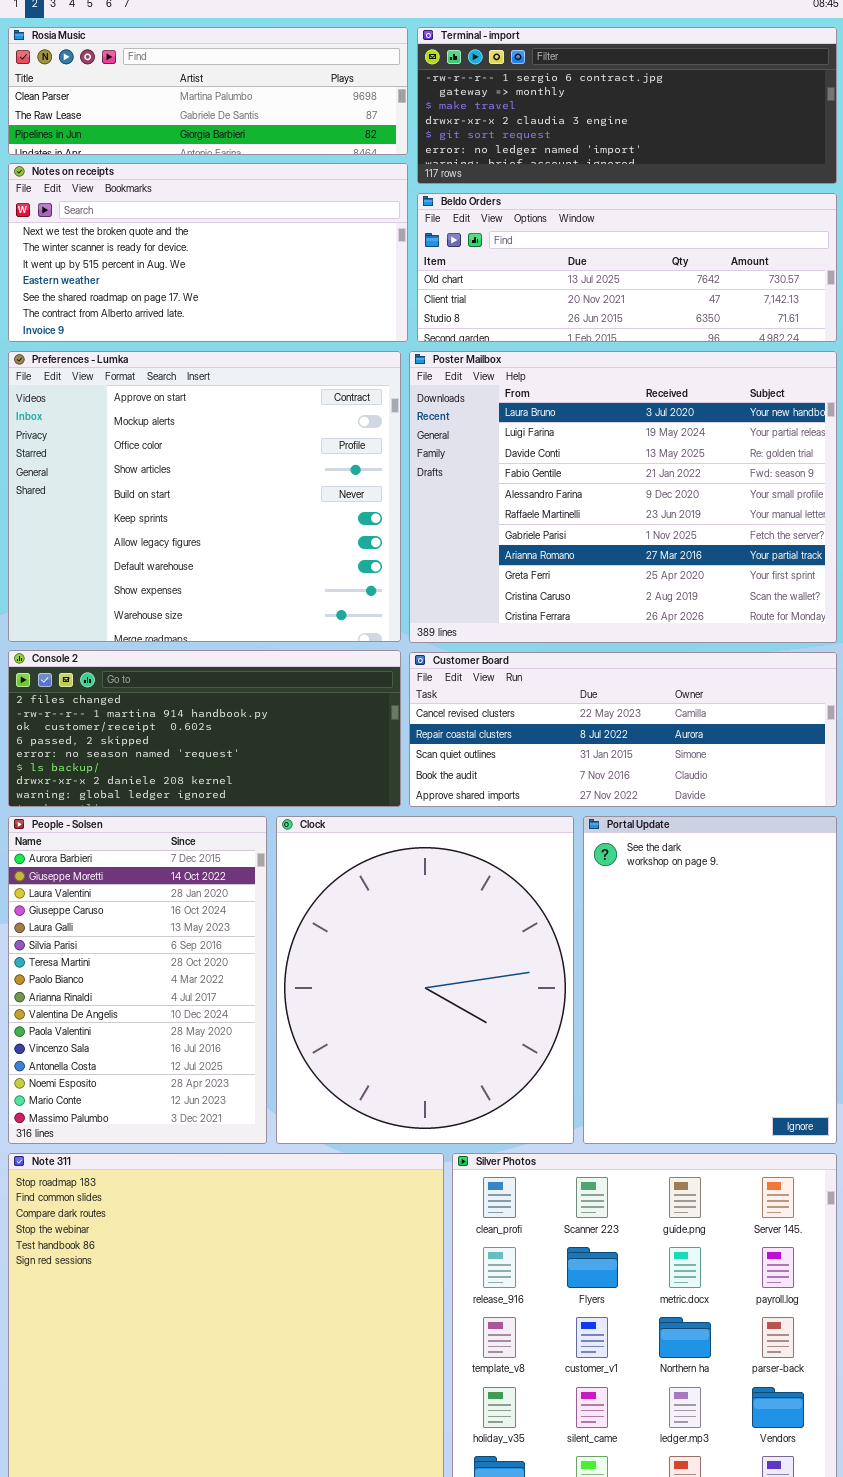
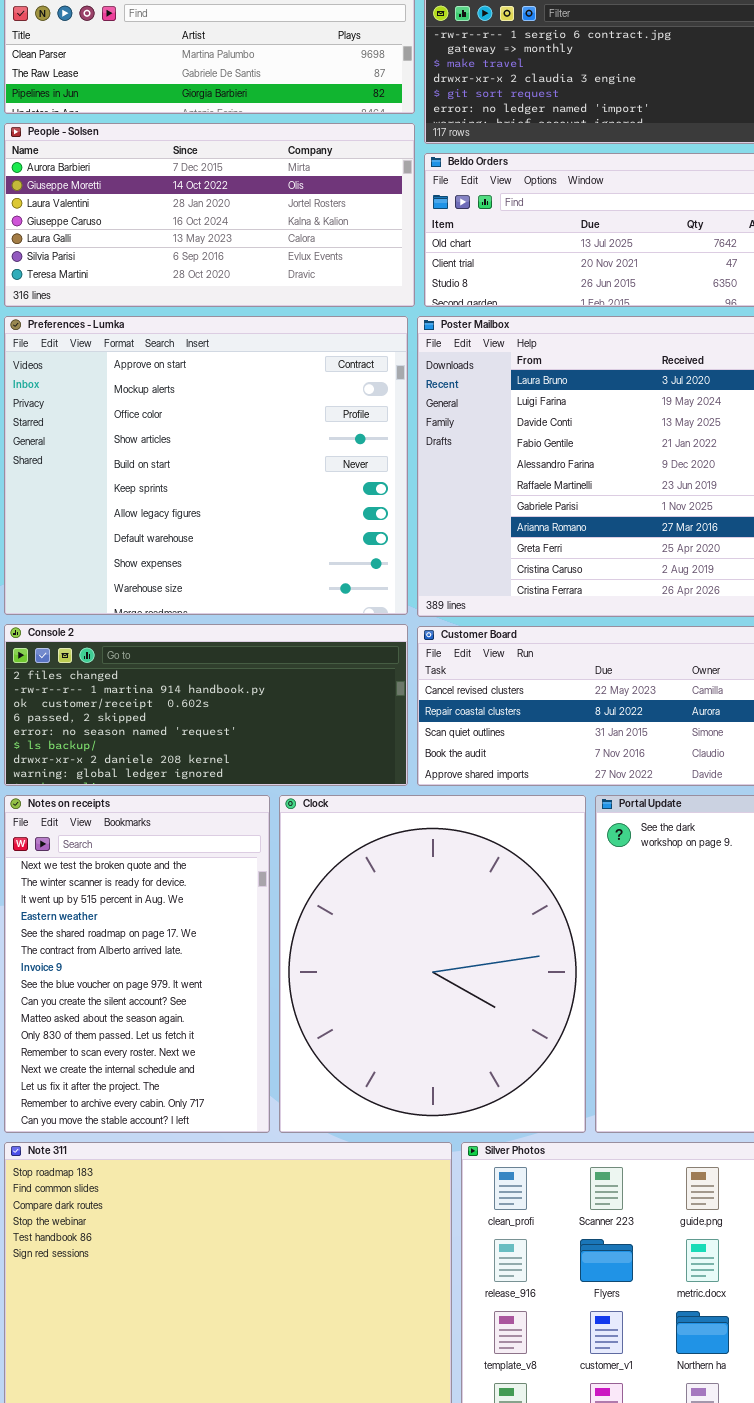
Notes on receipts: [8,163,408,342] -> [4,795,270,1133], moved, resized
People - Solsen: [8,816,267,1144] -> [4,123,415,307], moved, resized

